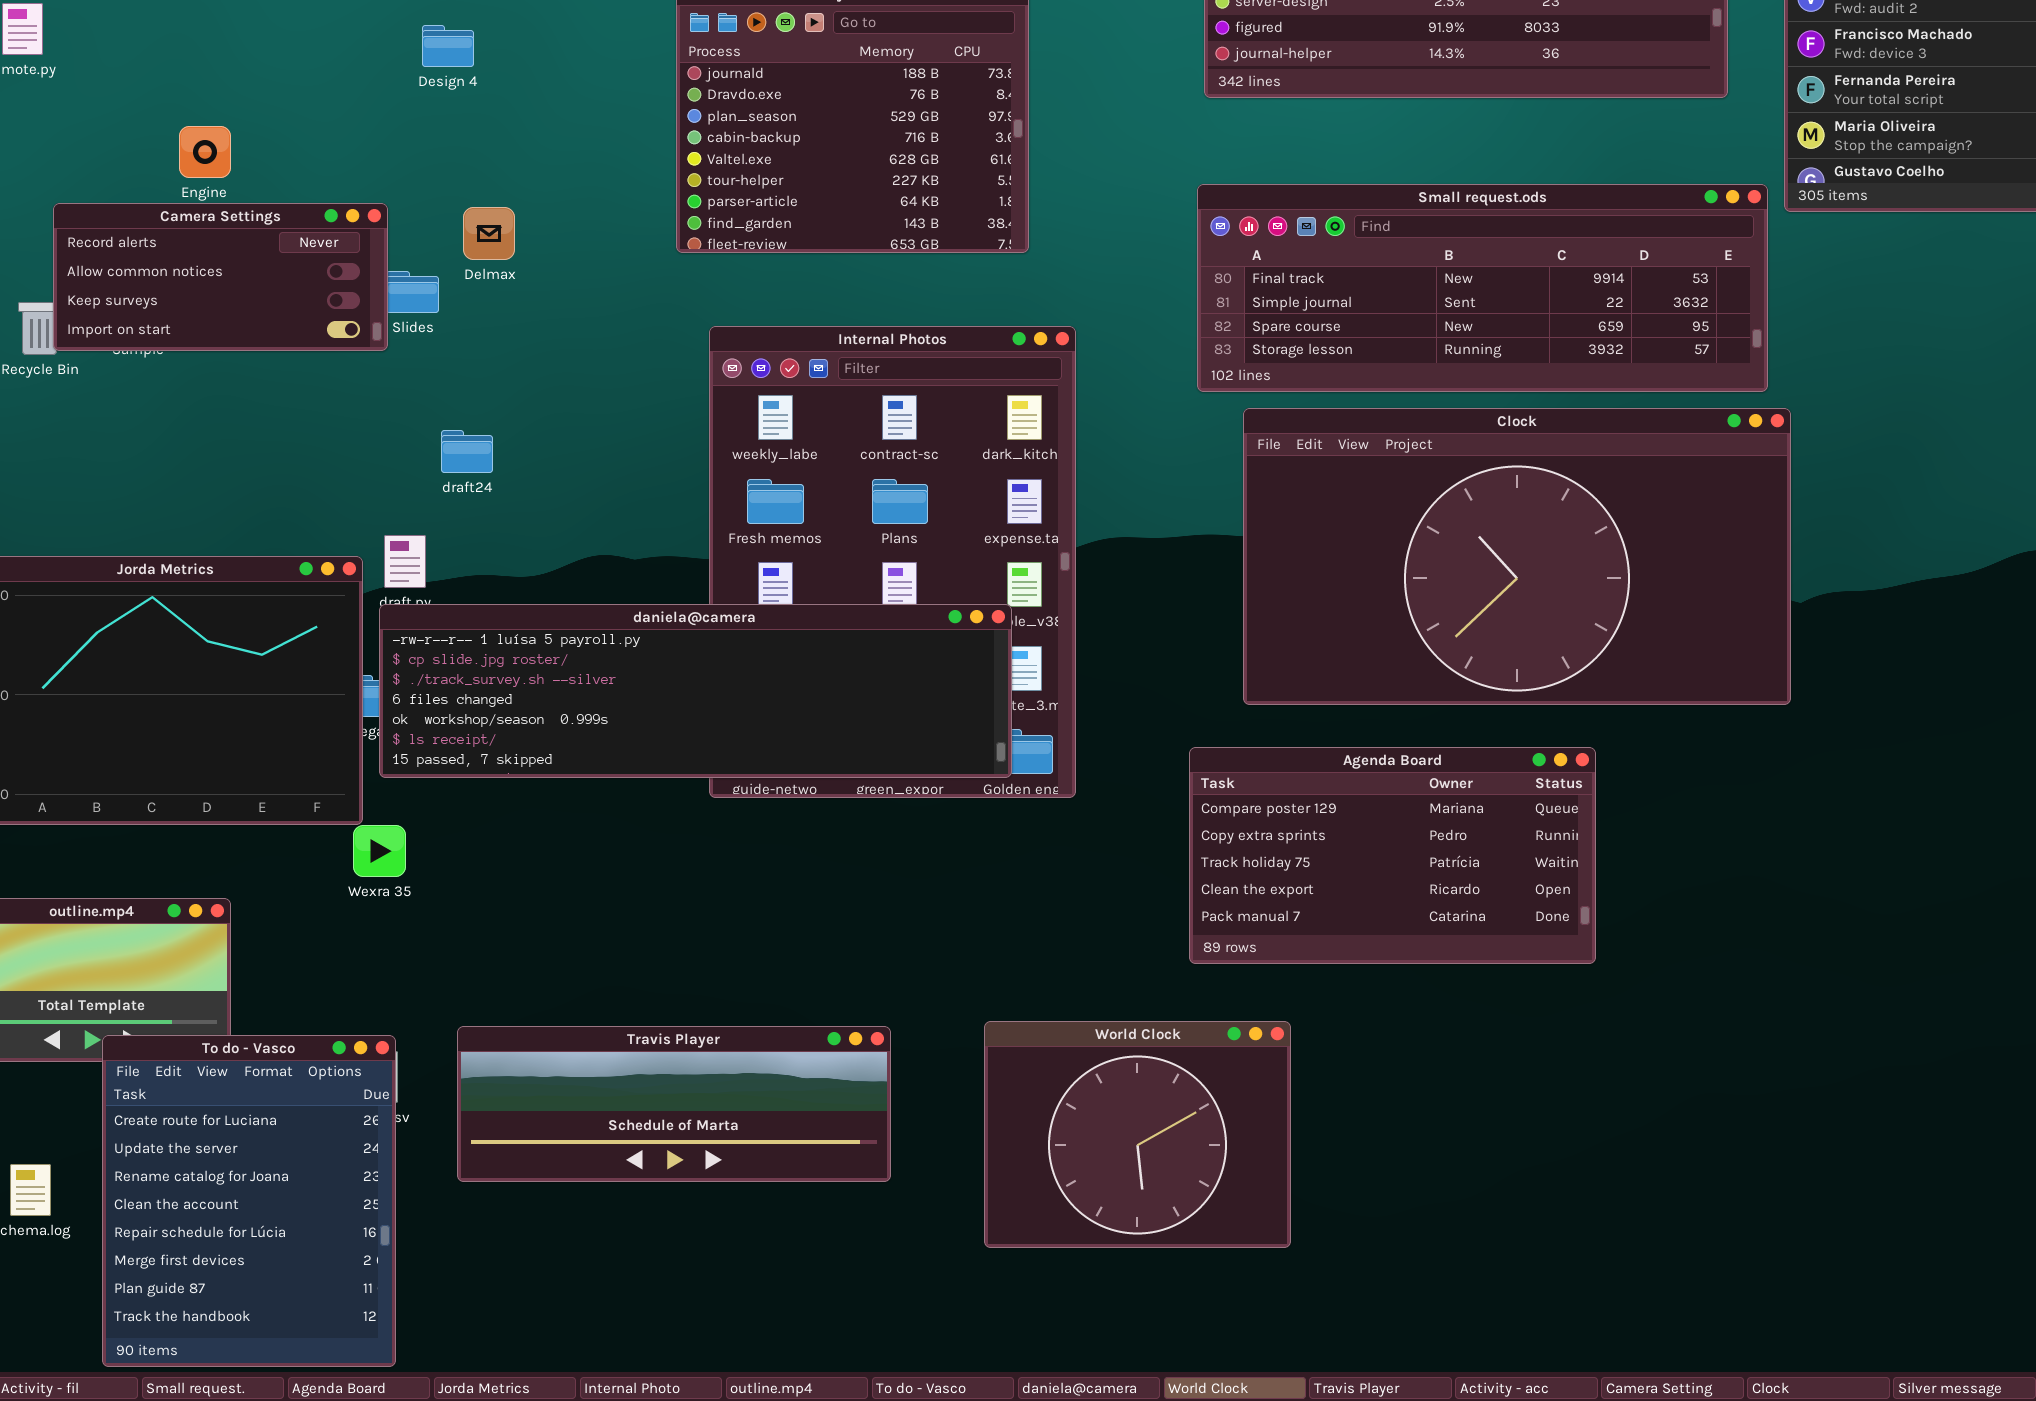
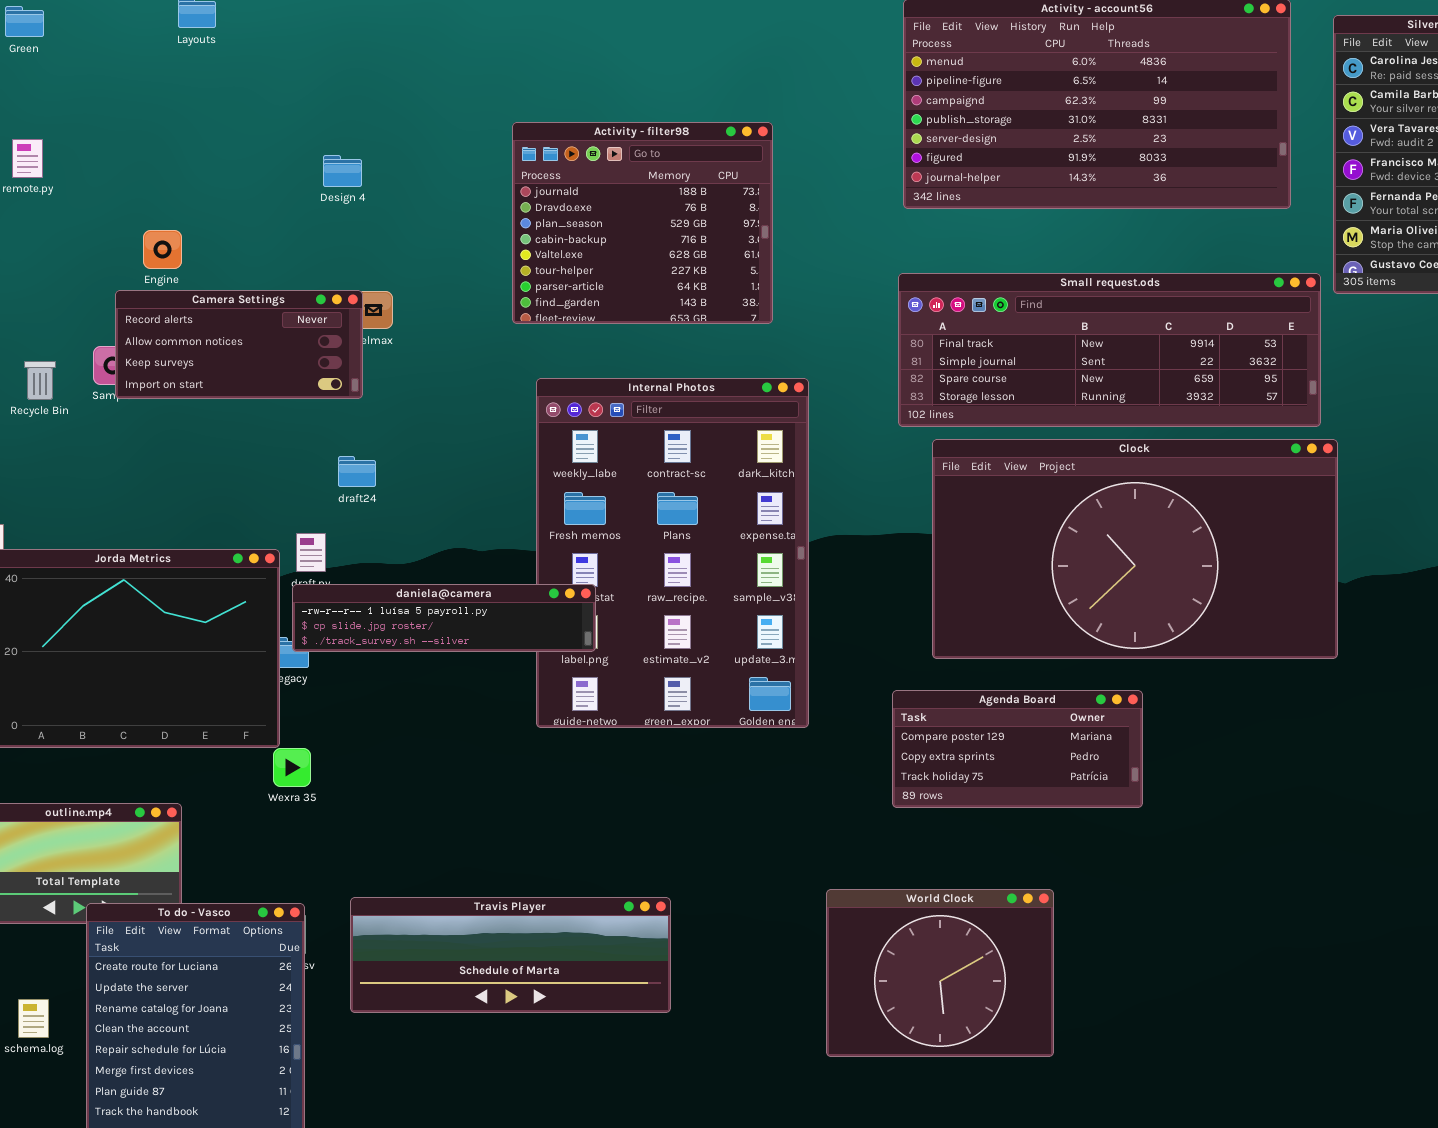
Camera Settings: [53,203,388,351] -> [115,290,363,399], moved
daniela@camera: [379,604,1012,778] -> [292,584,596,652], resized
Agenda Board: [1189,747,1596,964] -> [892,690,1143,808], resized
World Clock: [984,1021,1291,1248] -> [826,889,1054,1057], moved

